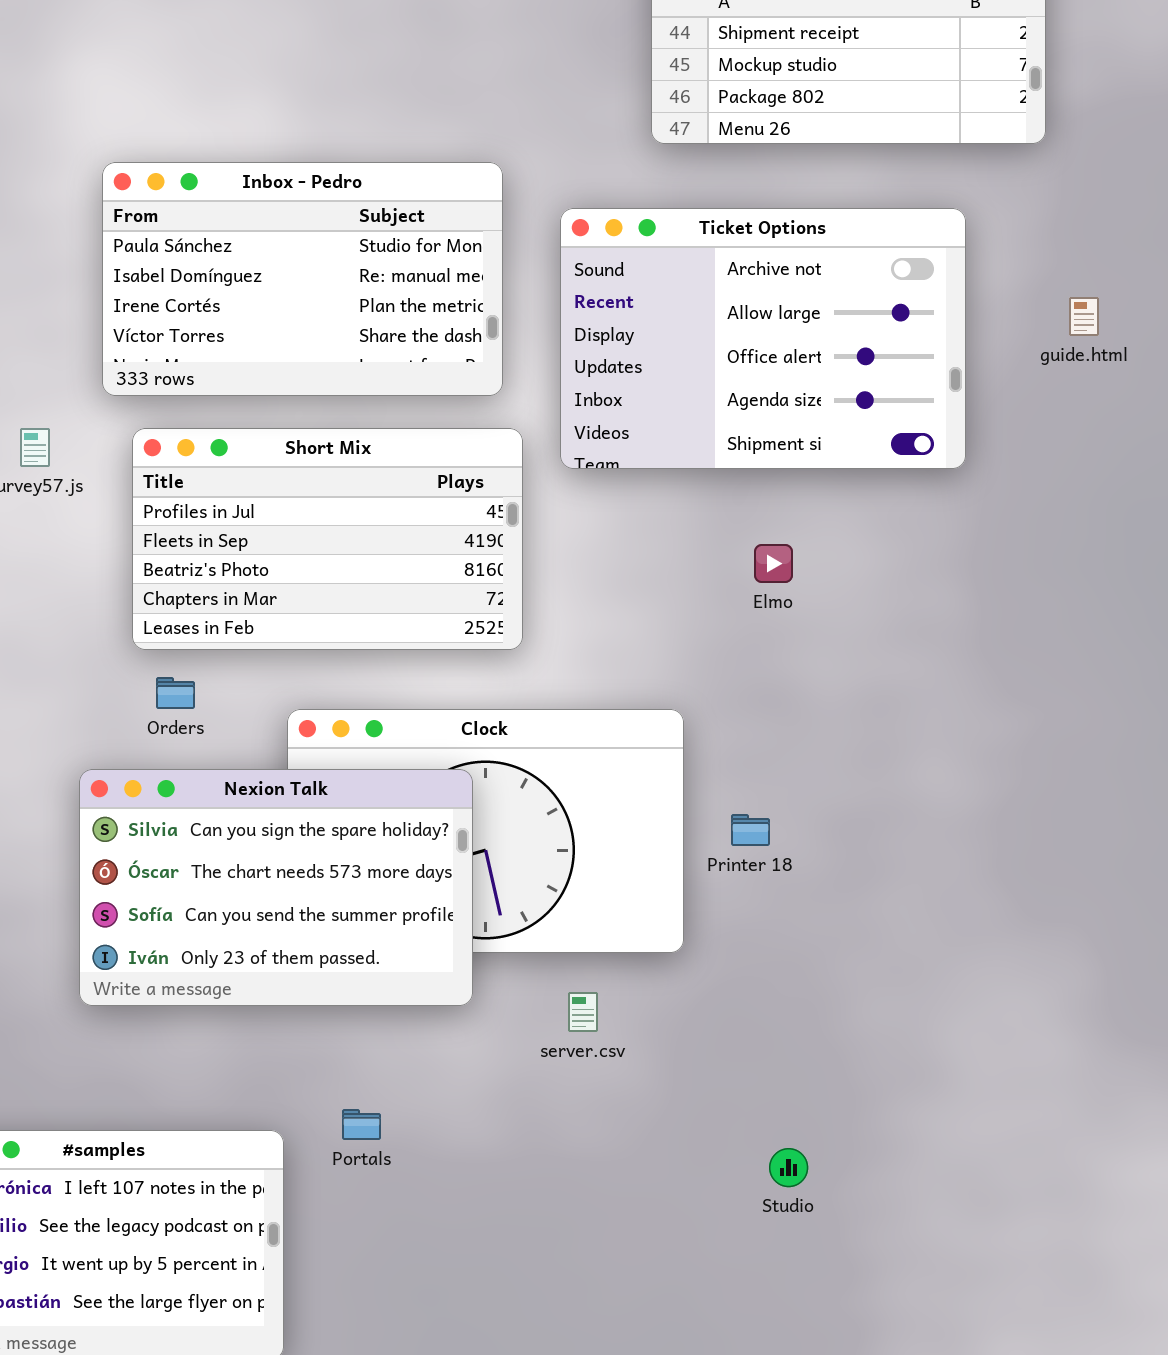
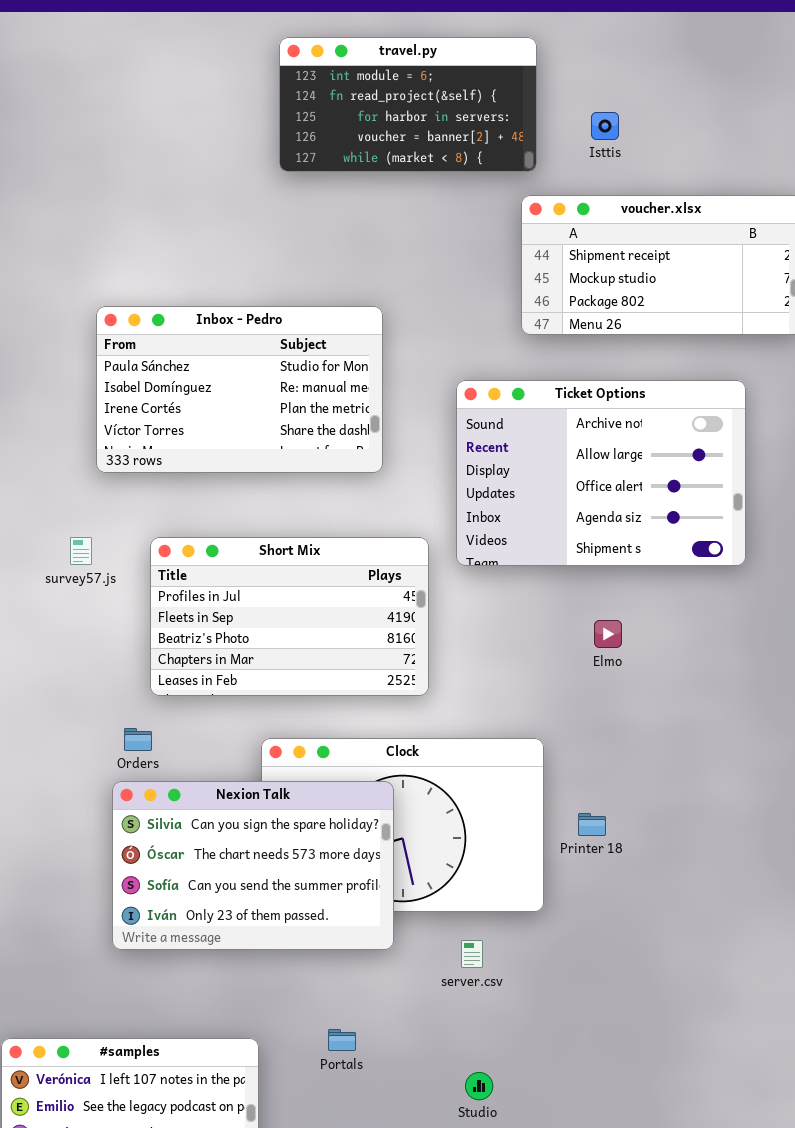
Inbox - Pedro: [102,162,503,396] -> [96,306,383,473], moved
Orders: [156,677,195,709] -> [124,728,152,751], moved
Portals: [342,1109,381,1140] -> [328,1029,356,1051], moved
Studio: [769,1148,808,1187] -> [465,1072,493,1100], moved

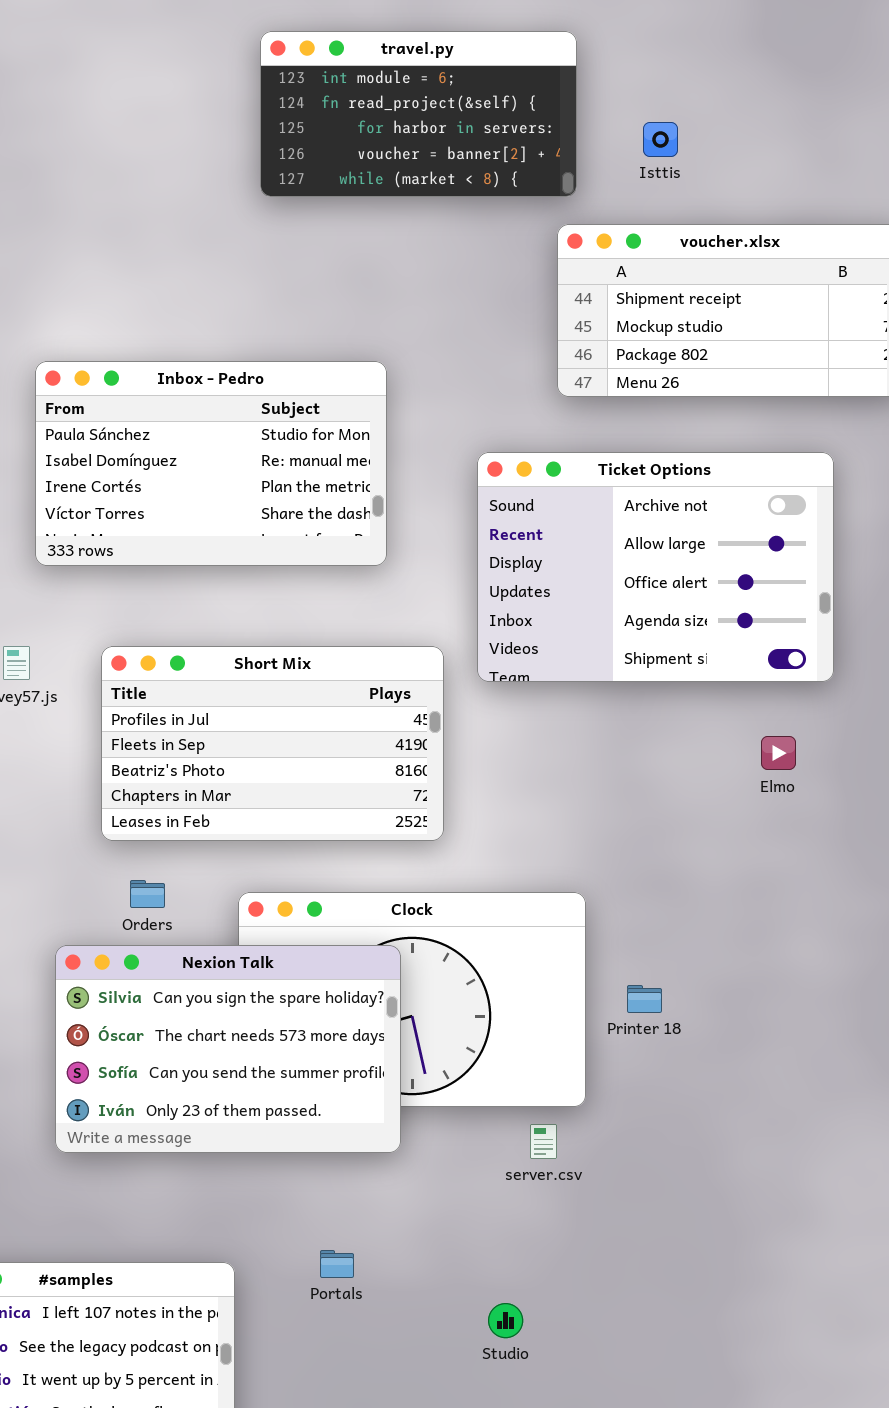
Elmo: [594,620,622,648] -> [761,736,796,770], moved
Orders: [124,728,152,751] -> [130,880,165,908], moved
server.csv: [461,940,483,968] -> [530,1124,557,1159], moved

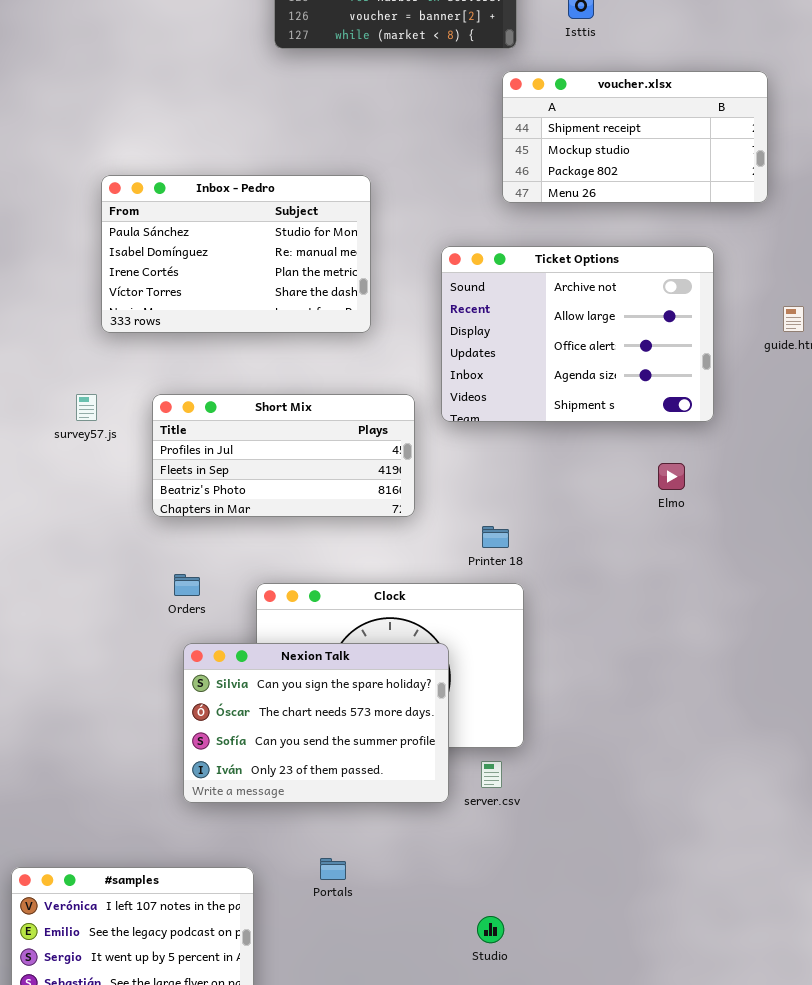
Short Mix: [101,646,444,841] -> [152,394,415,517], resized
Nexion Talk: [55,945,401,1153] -> [183,643,449,803], moved
Printer 18: [627,985,662,1013] -> [482,526,509,548], moved
Studio: [488,1303,523,1338] -> [477,916,504,943], moved

